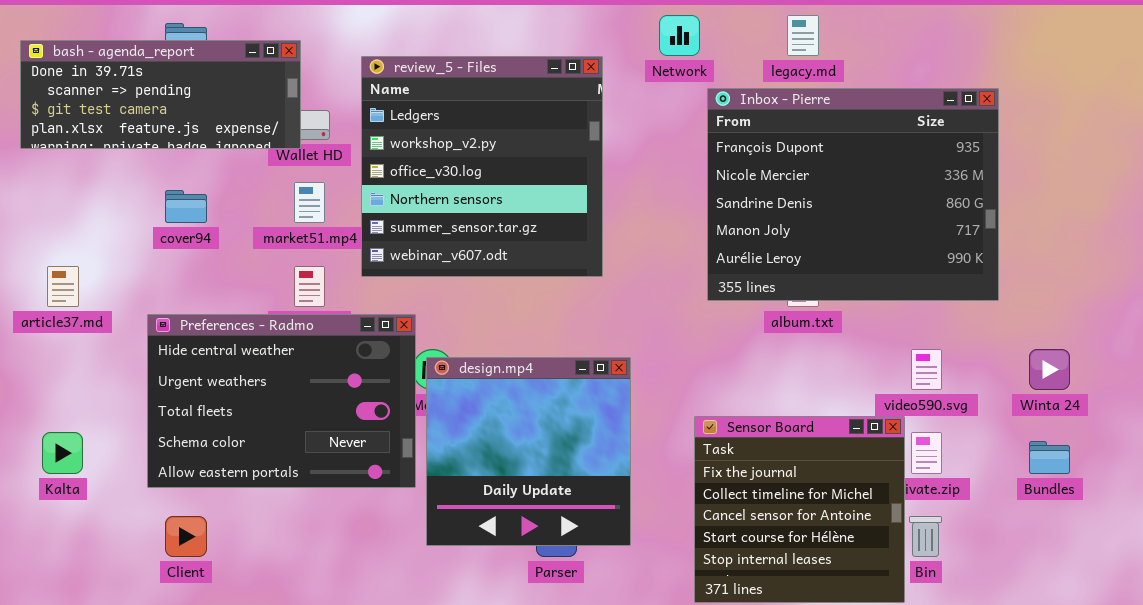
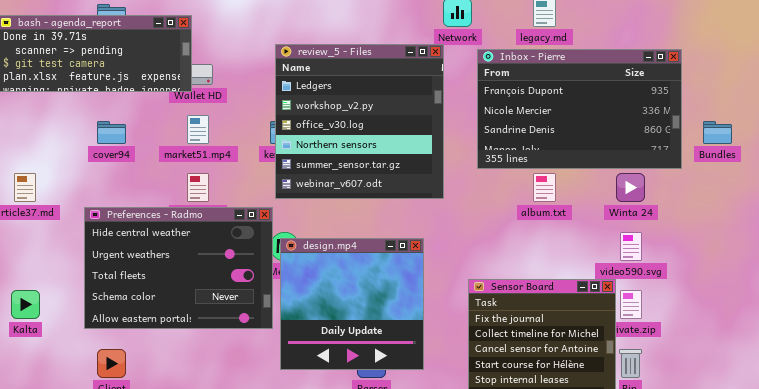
review_5 - Files: [361,56,603,277] -> [275,44,444,199], moved
Inbox - Pierre: [707,88,999,301] -> [477,49,682,169], resized
Winta 24: [1029,349,1070,390] -> [616,173,645,202], moved
Bundles: [1029,441,1070,474] -> [703,121,732,144], moved

